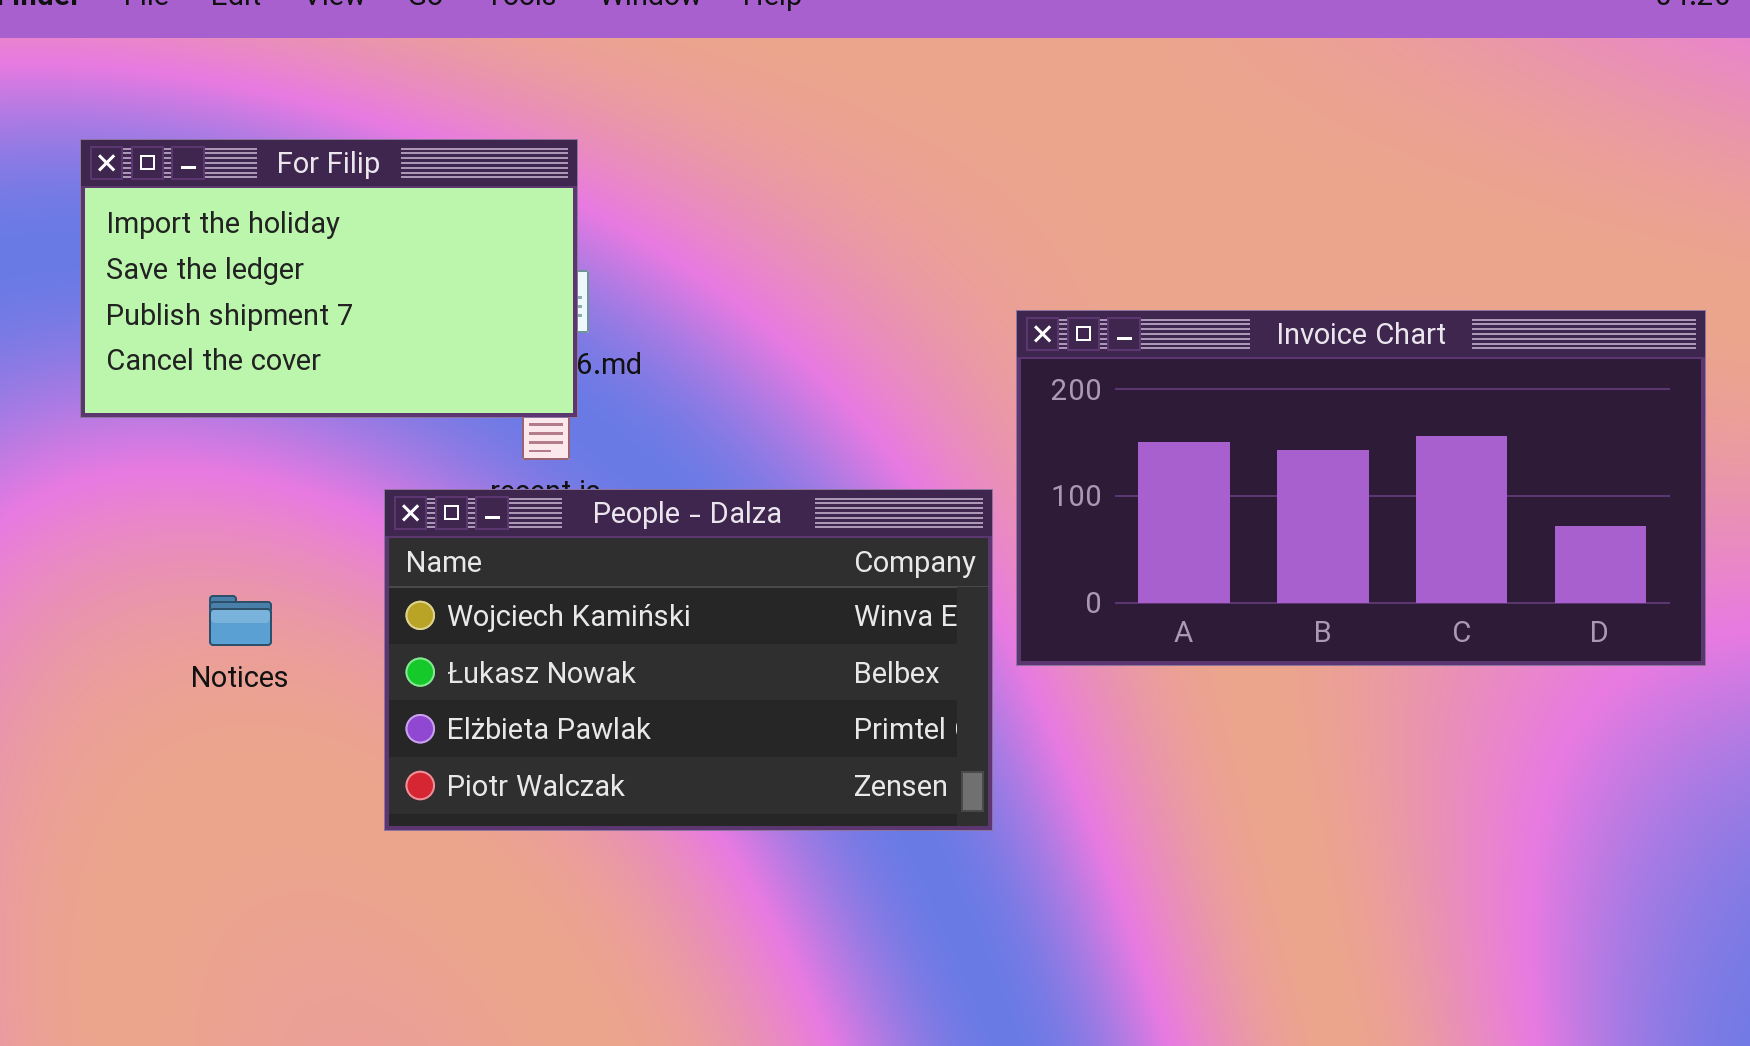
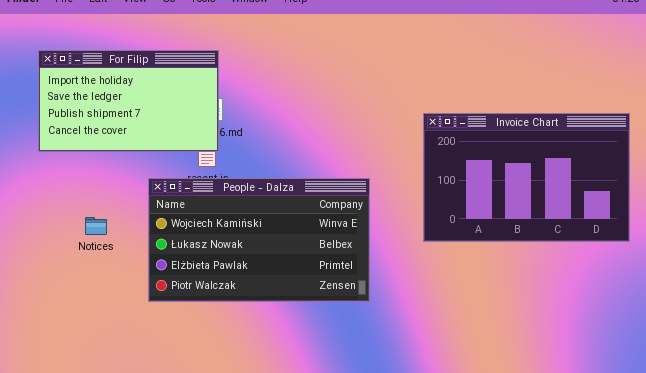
Invoice Chart: [1016,310,1706,666] -> [423,113,630,242], resized

